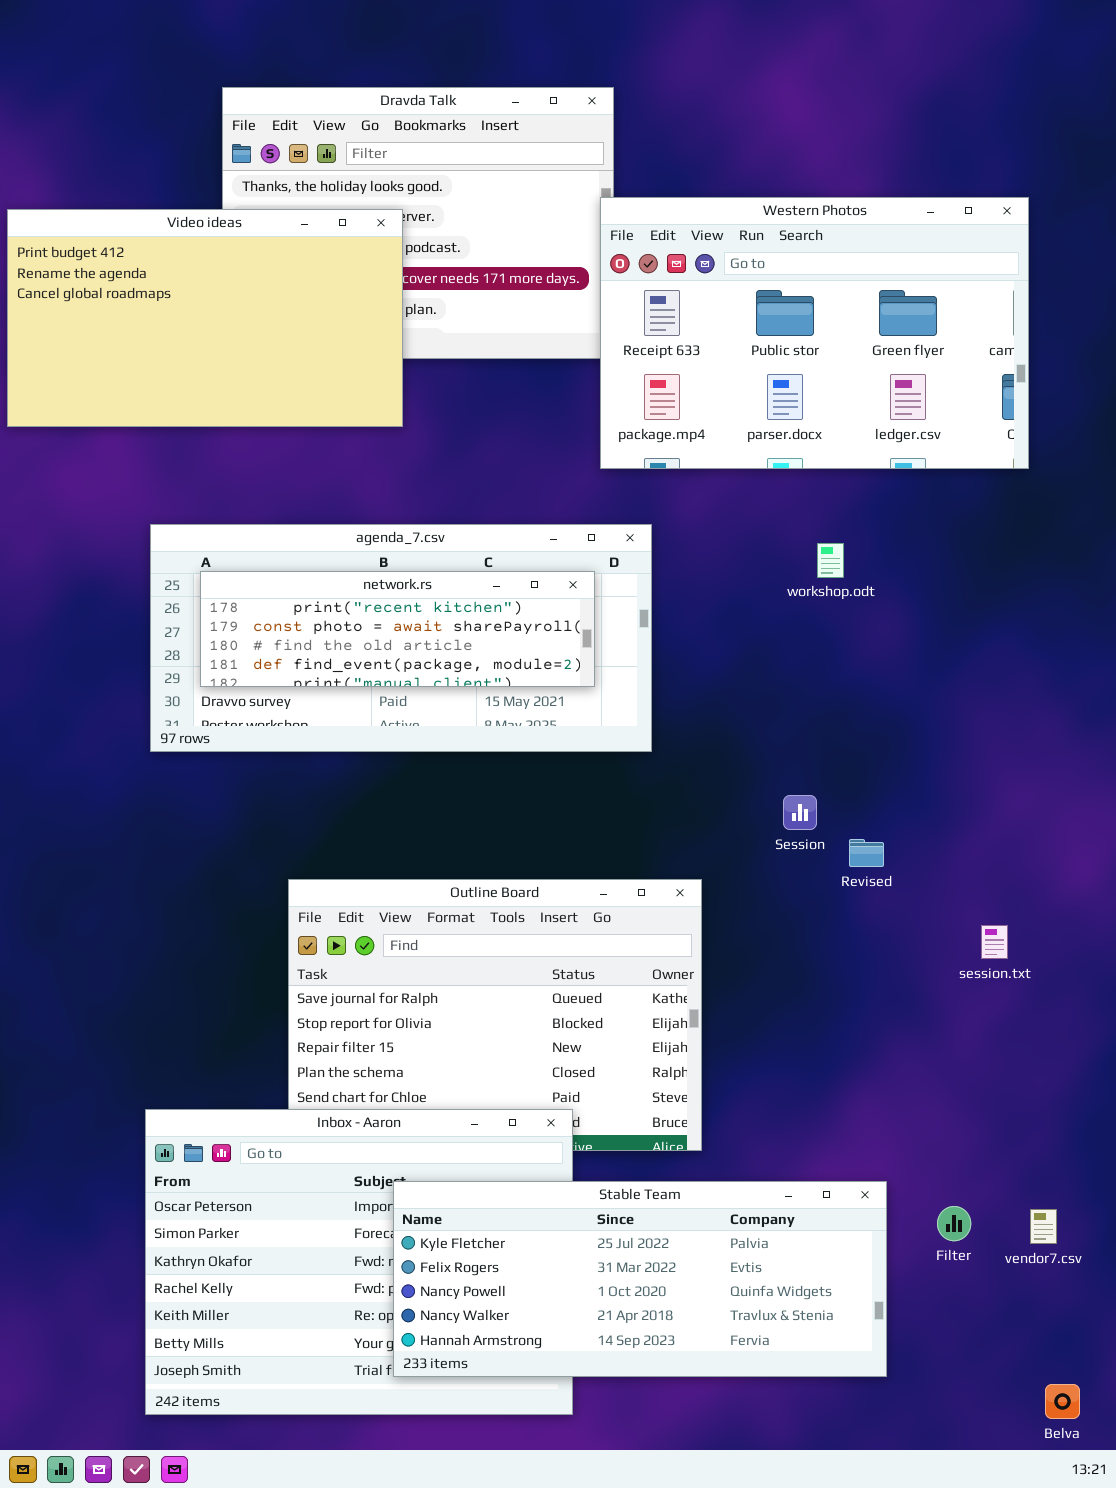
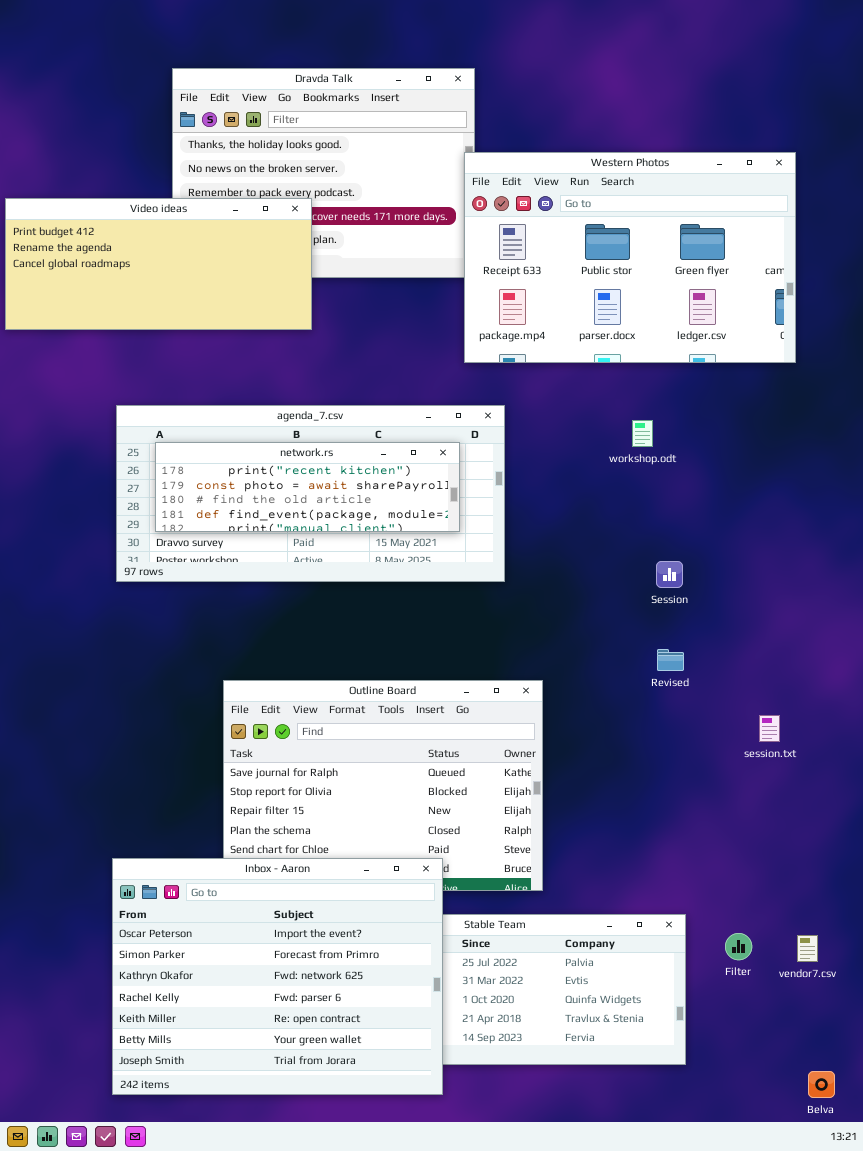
Video ideas: [7,209,403,427] -> [5,198,312,330], resized
Session: [783,795,817,830] -> [656,561,683,588], moved
Inbox - Aaron: [145,1109,573,1415] -> [112,858,443,1095], raised

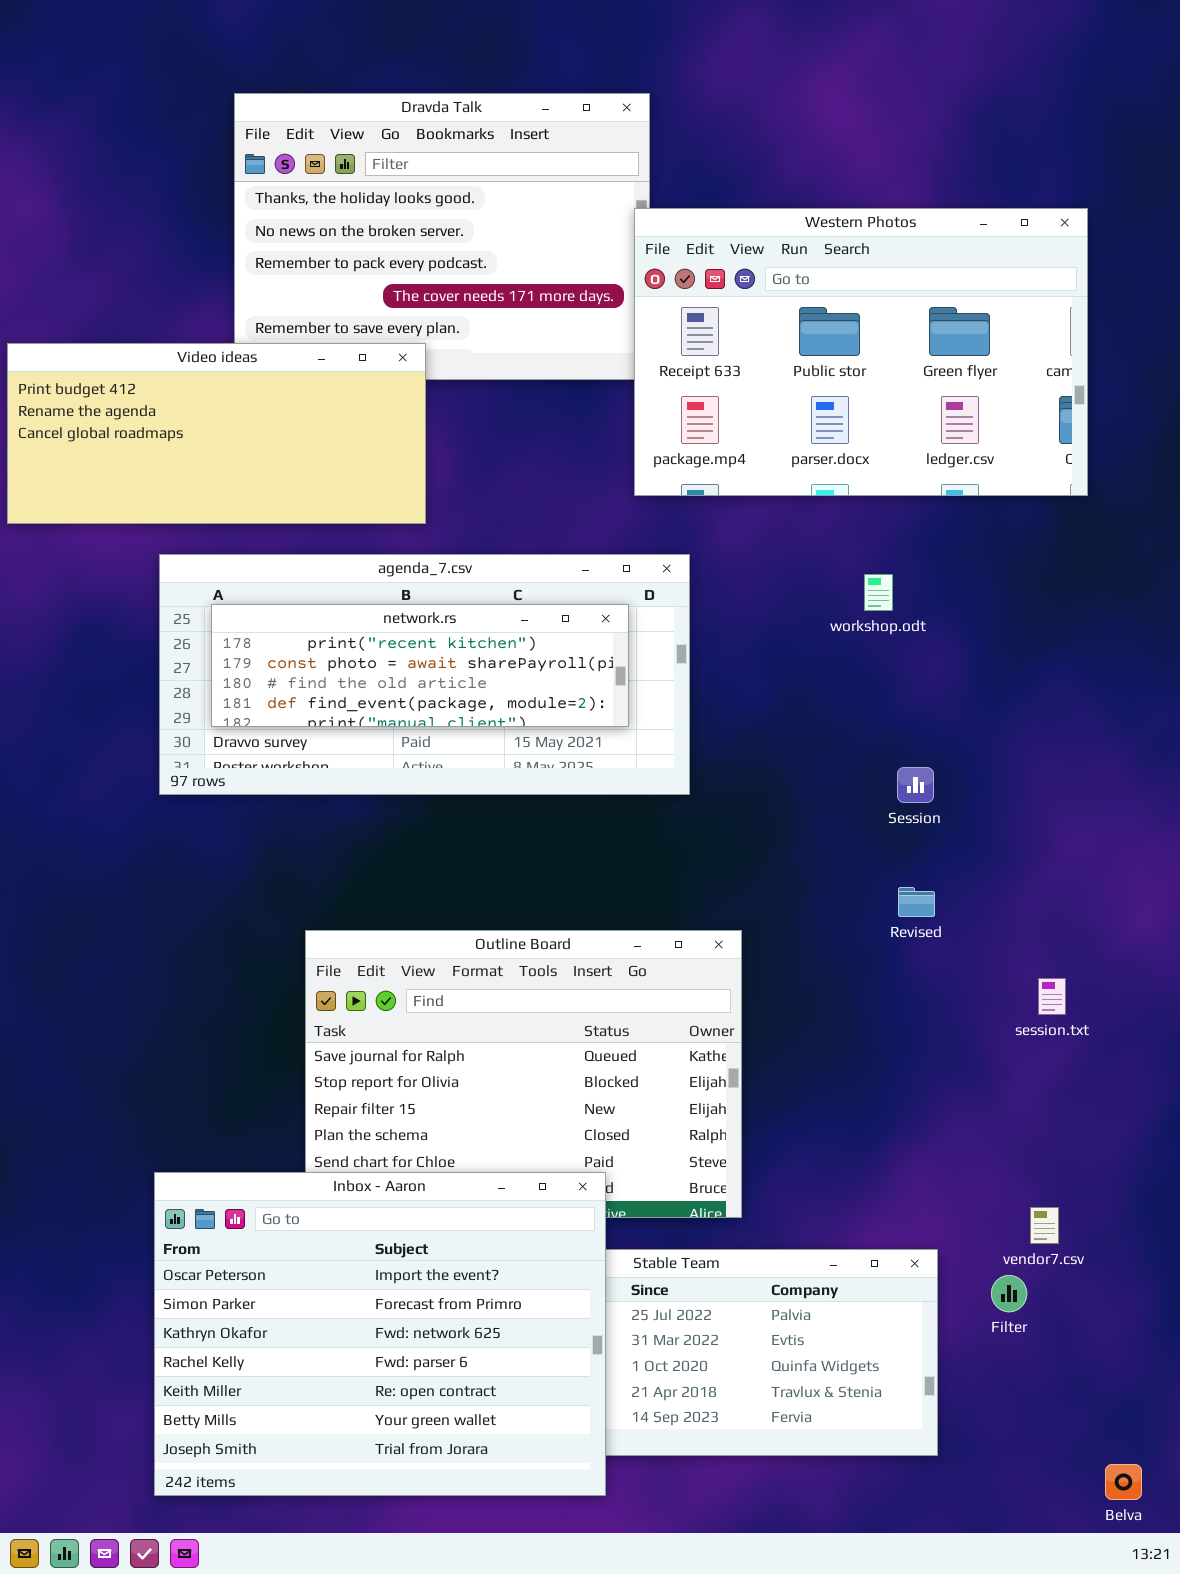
Video ideas: [5,198,312,330] -> [7,343,426,524], moved
vendor7.csv: [797,935,818,962] -> [1030,1207,1059,1244], moved

